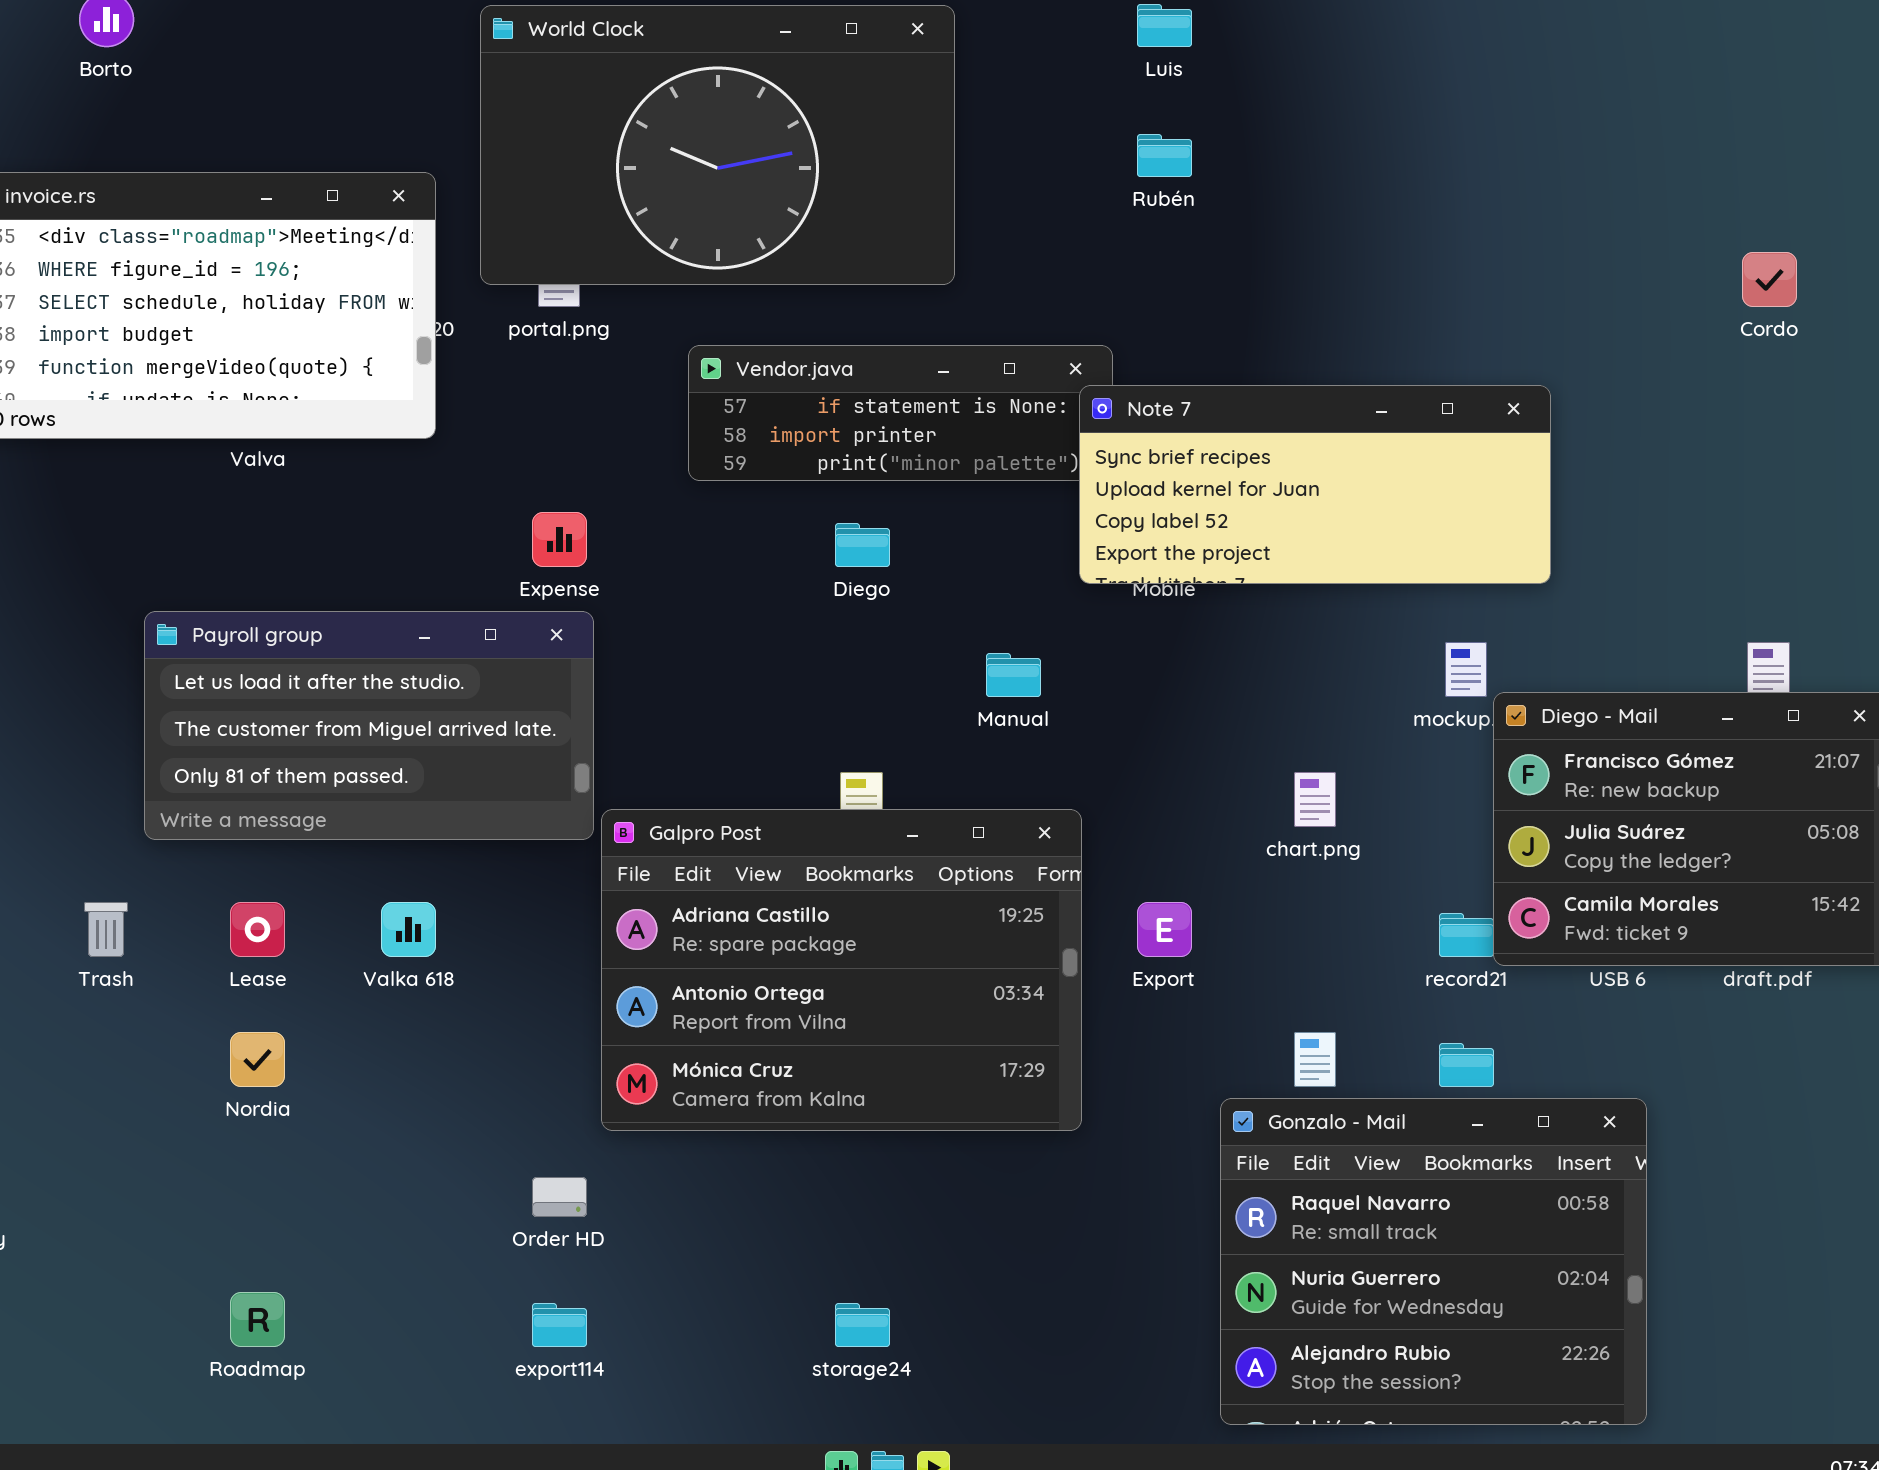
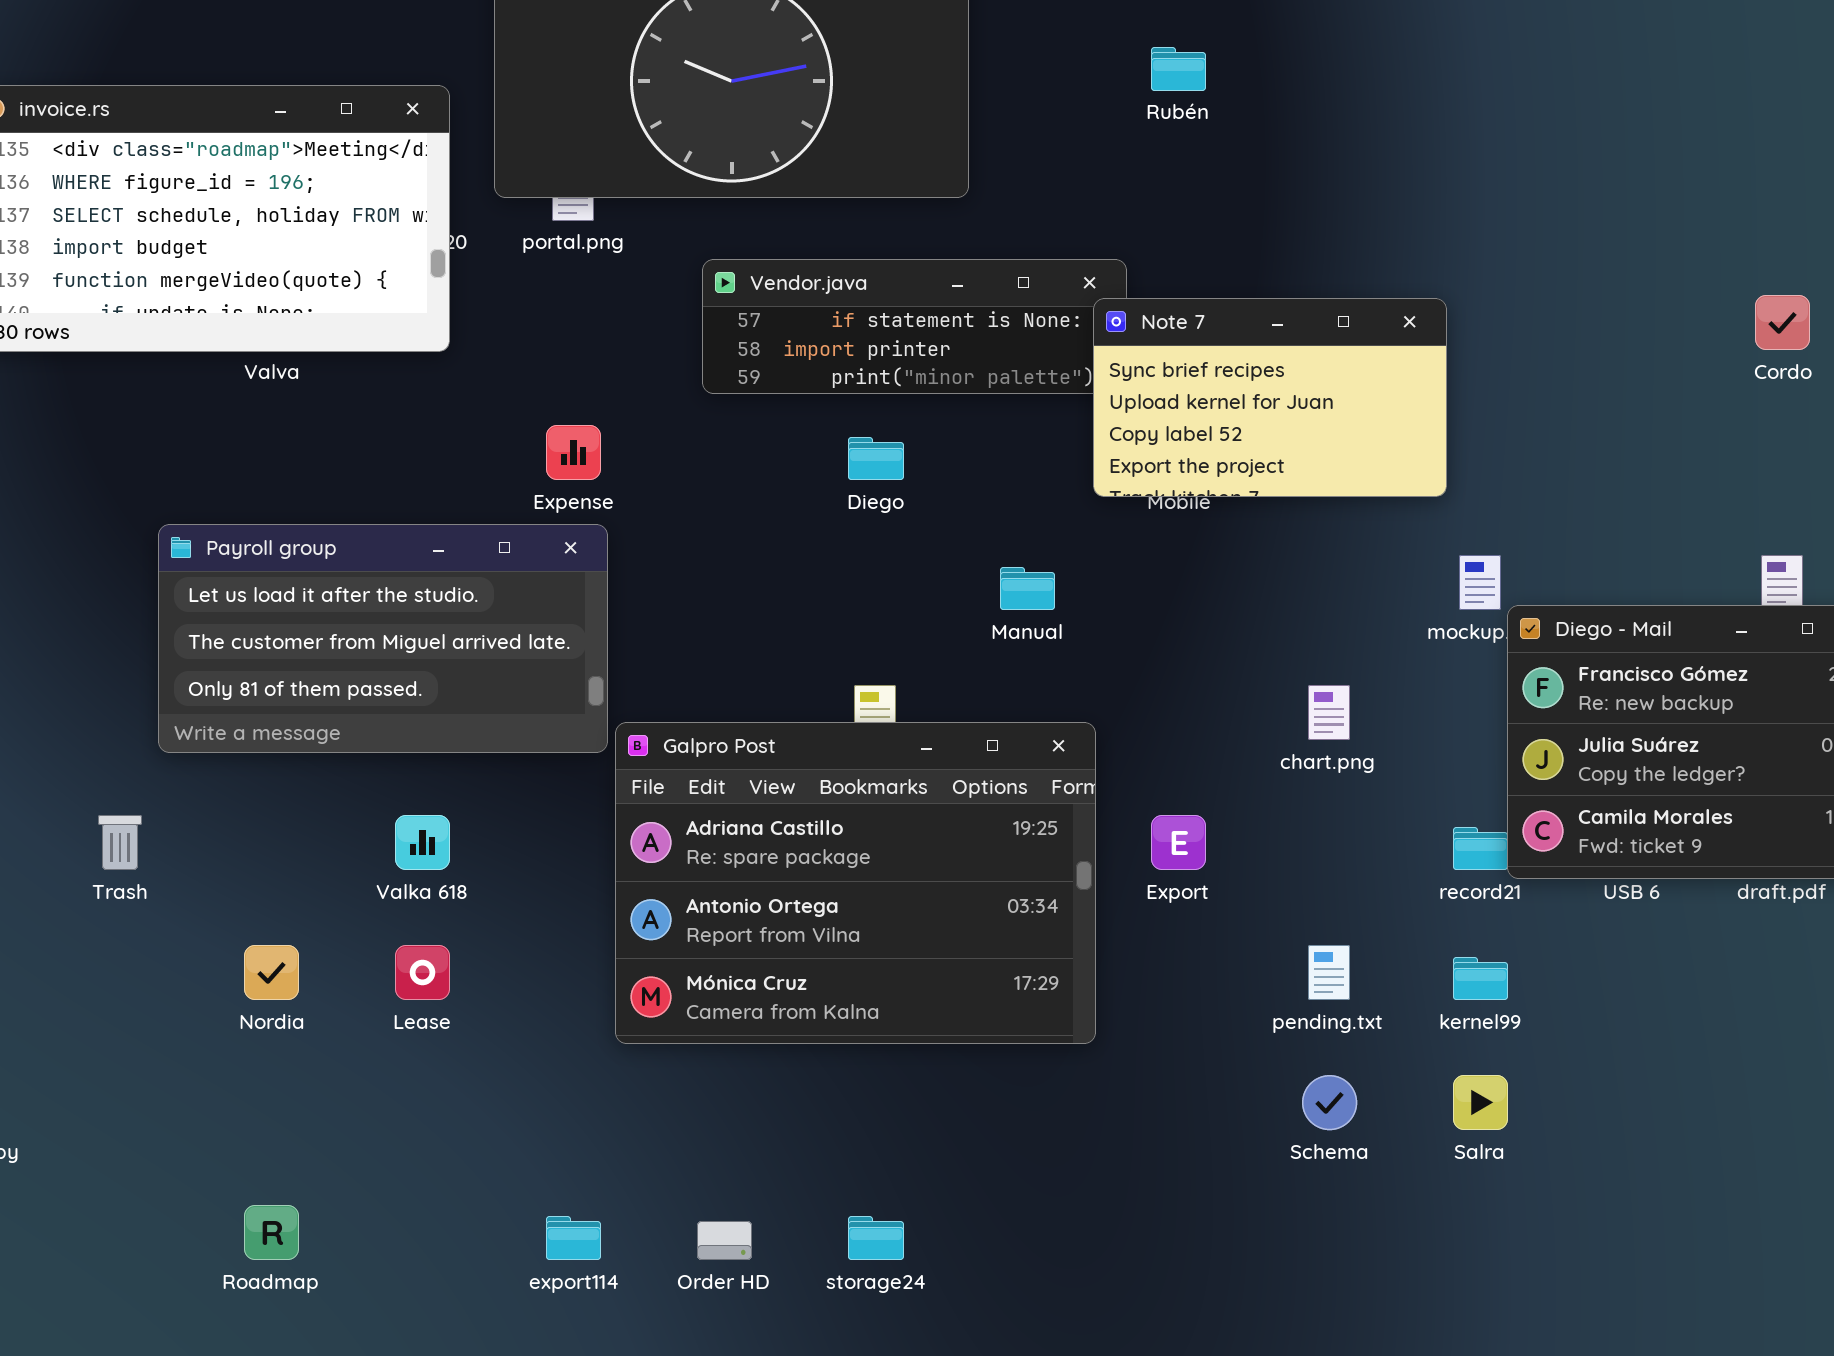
Cordo: [1742,252,1797,307] -> [1755,295,1810,350], moved
Note 7: [1079,385,1551,584] -> [1093,298,1447,497], resized
Lease: [230,902,285,957] -> [395,945,450,1000], moved
Gonzalo - Mail: [1220,1098,1647,1425] -> none, closed
Order HD: [532,1177,587,1217] -> [697,1221,752,1260], moved

